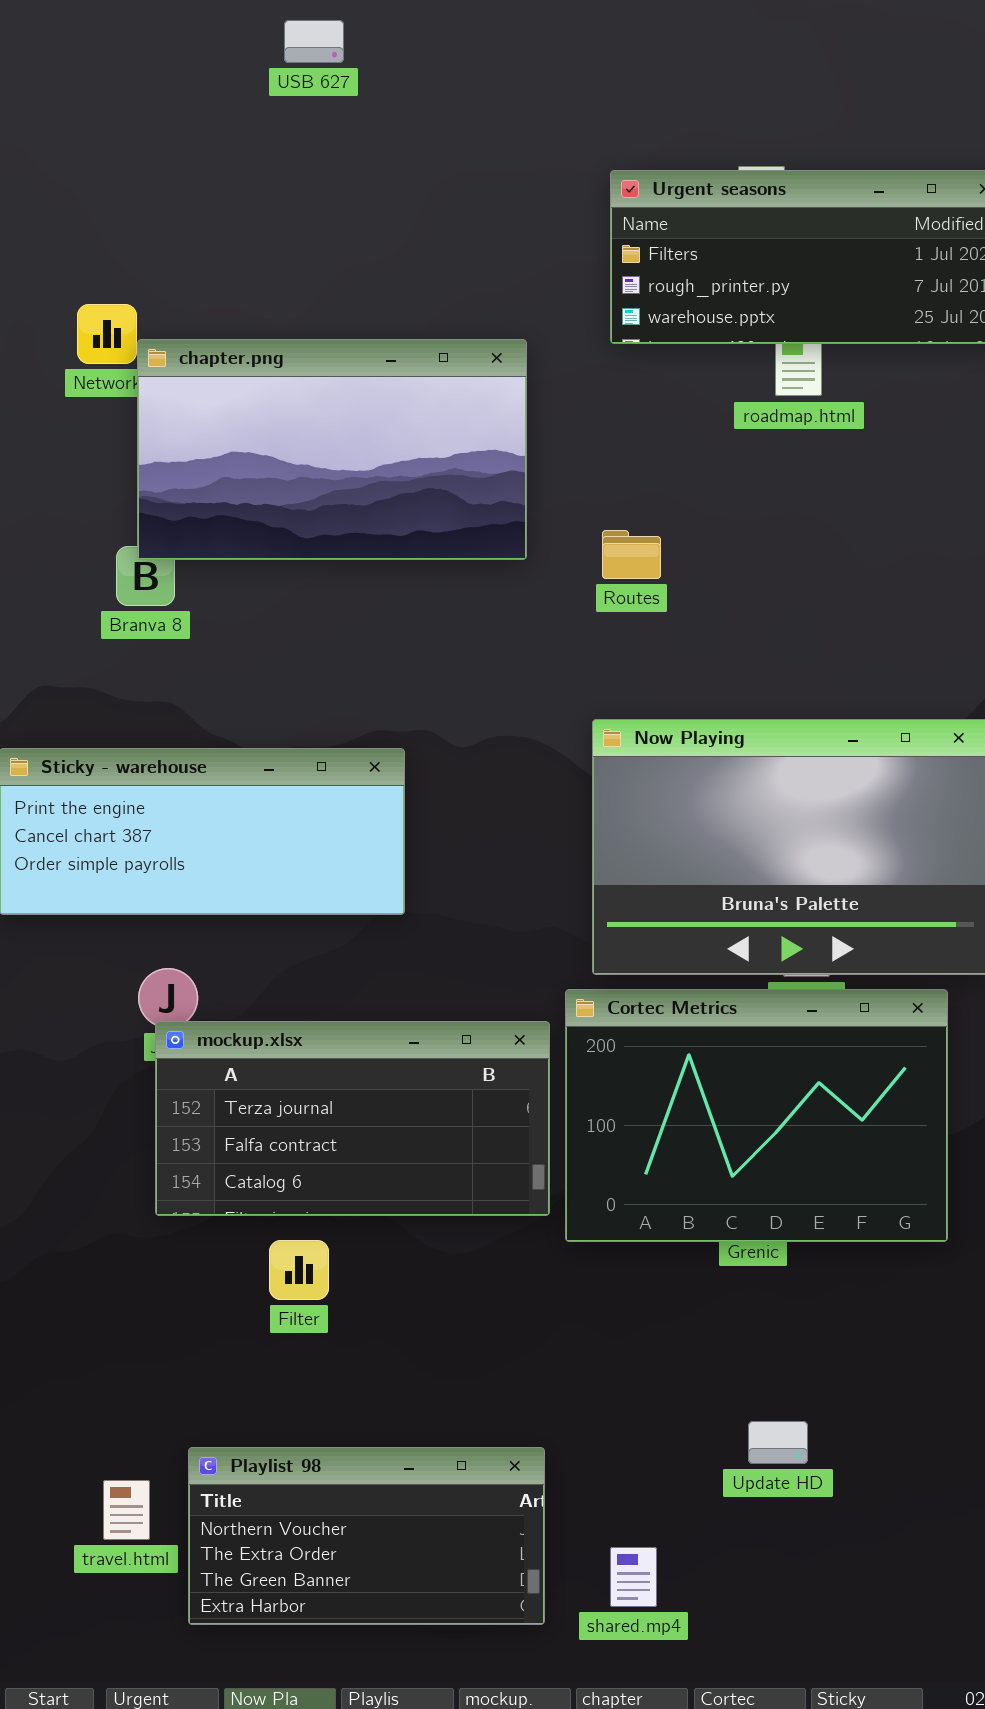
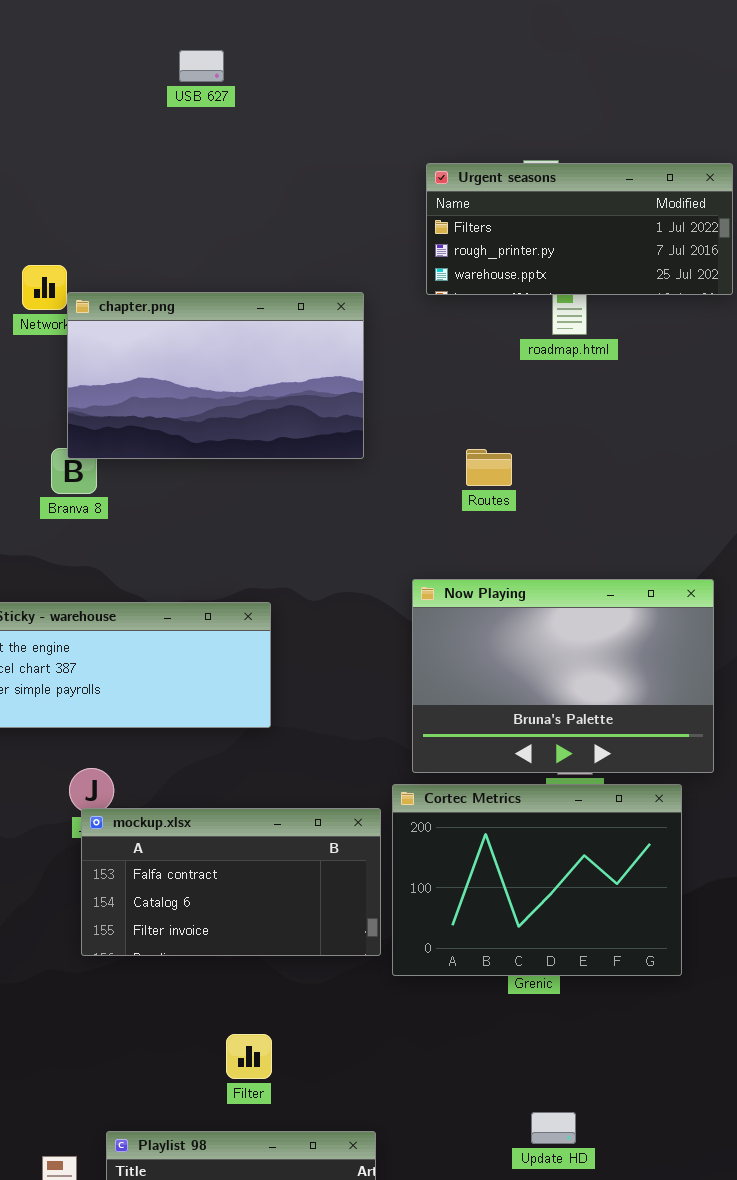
Routes: [602,530,661,579] -> [466,449,512,486], moved
mockup.xlsx: [155,1021,550,1216] -> [81,808,381,956], scrolled down 1 row
Filter: [269,1240,329,1300] -> [226,1034,272,1079], moved

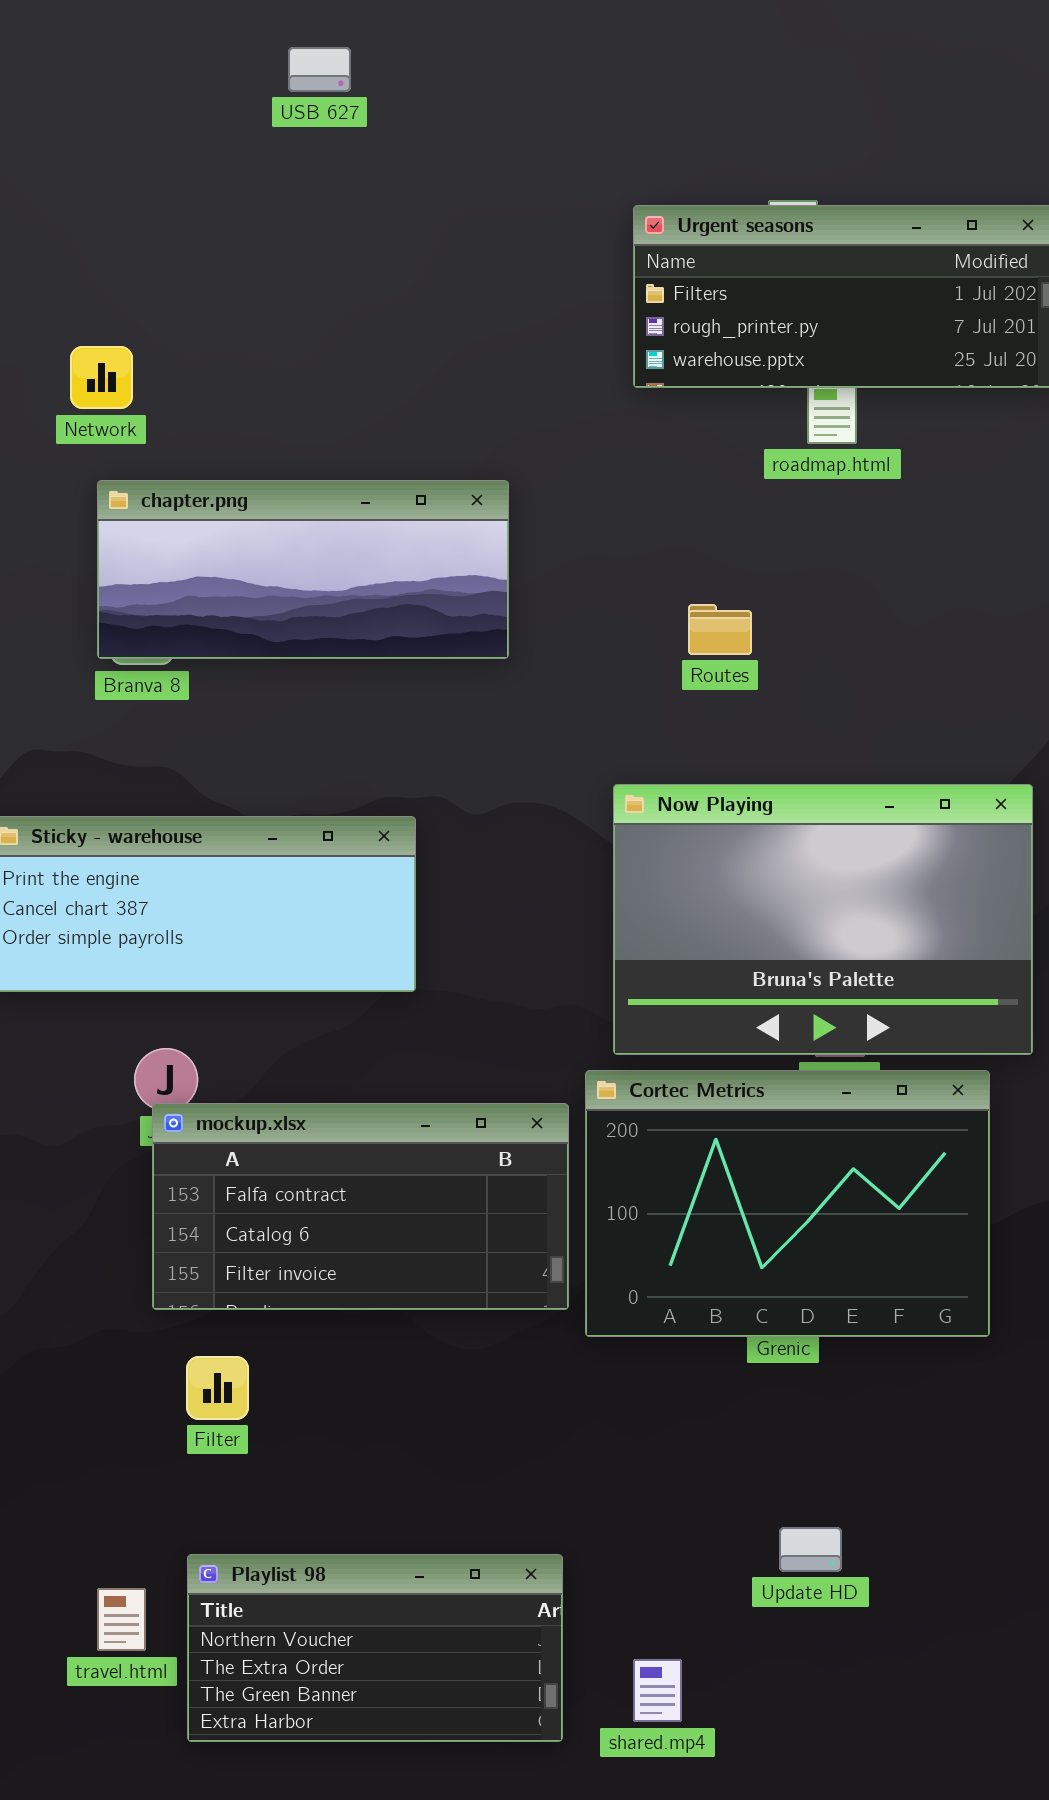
chapter.png: [67,292,364,459] -> [97,480,509,659], moved, resized
Filter: [226,1034,272,1079] -> [186,1356,249,1420], moved

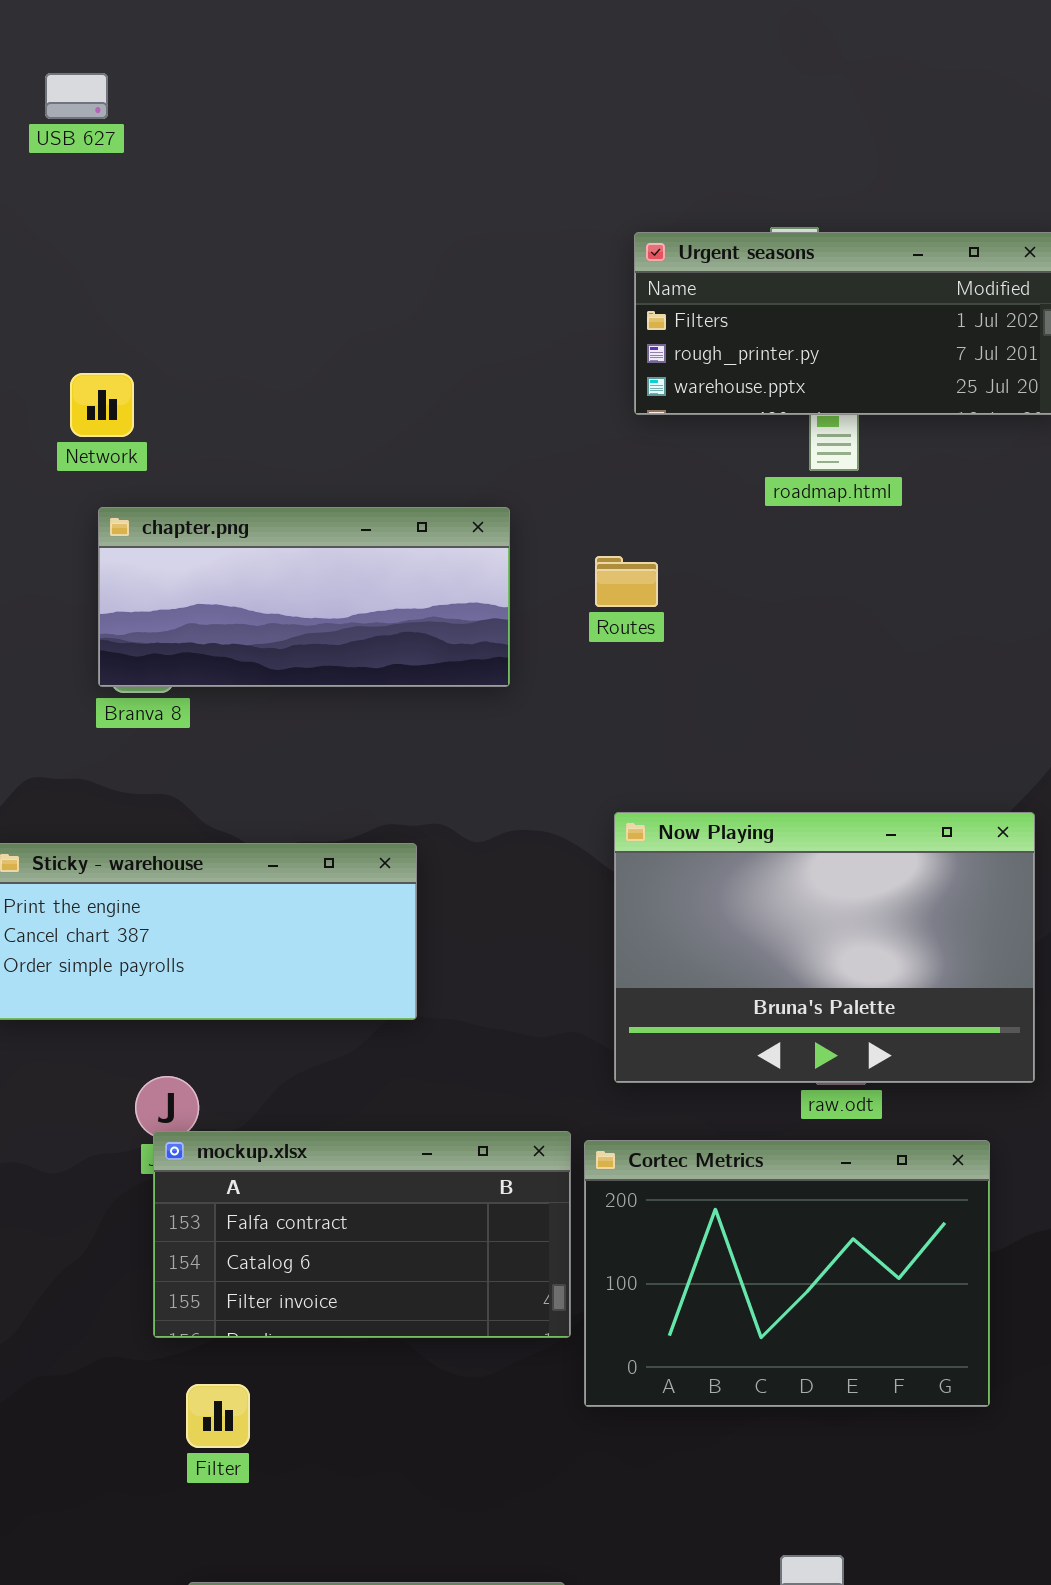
USB 627: [288,47,351,92] -> [45,73,108,119], moved
Routes: [688,604,752,655] -> [595,556,658,607], moved
Cortec Metrics: [585,1070,990,1337] -> [584,1140,990,1407], moved

